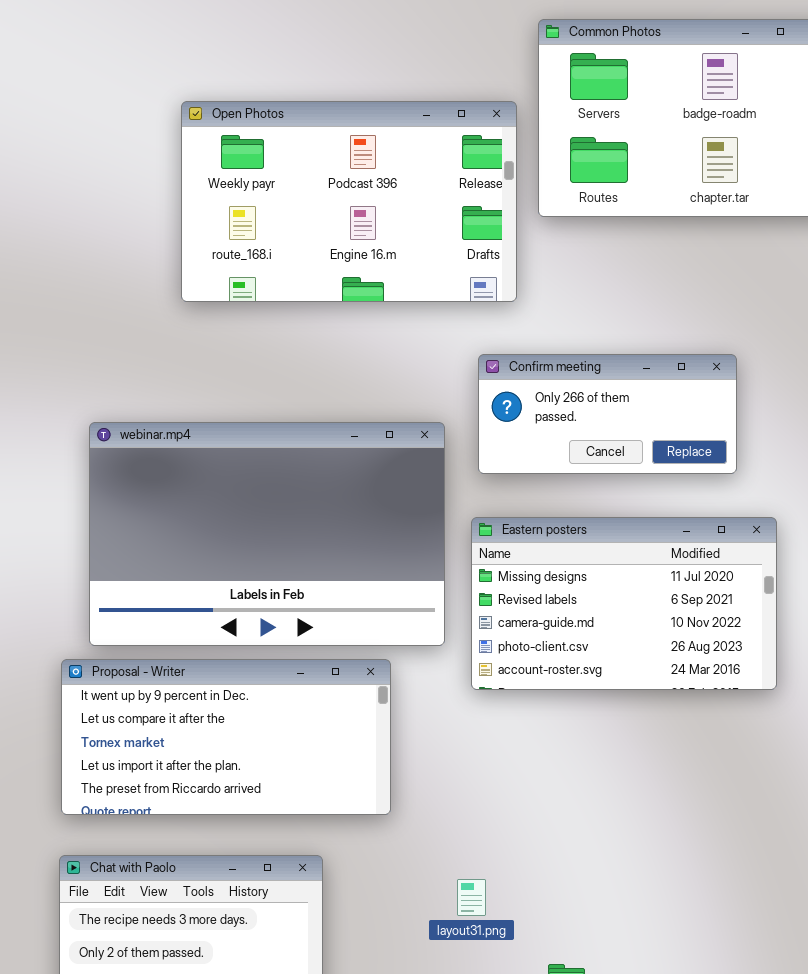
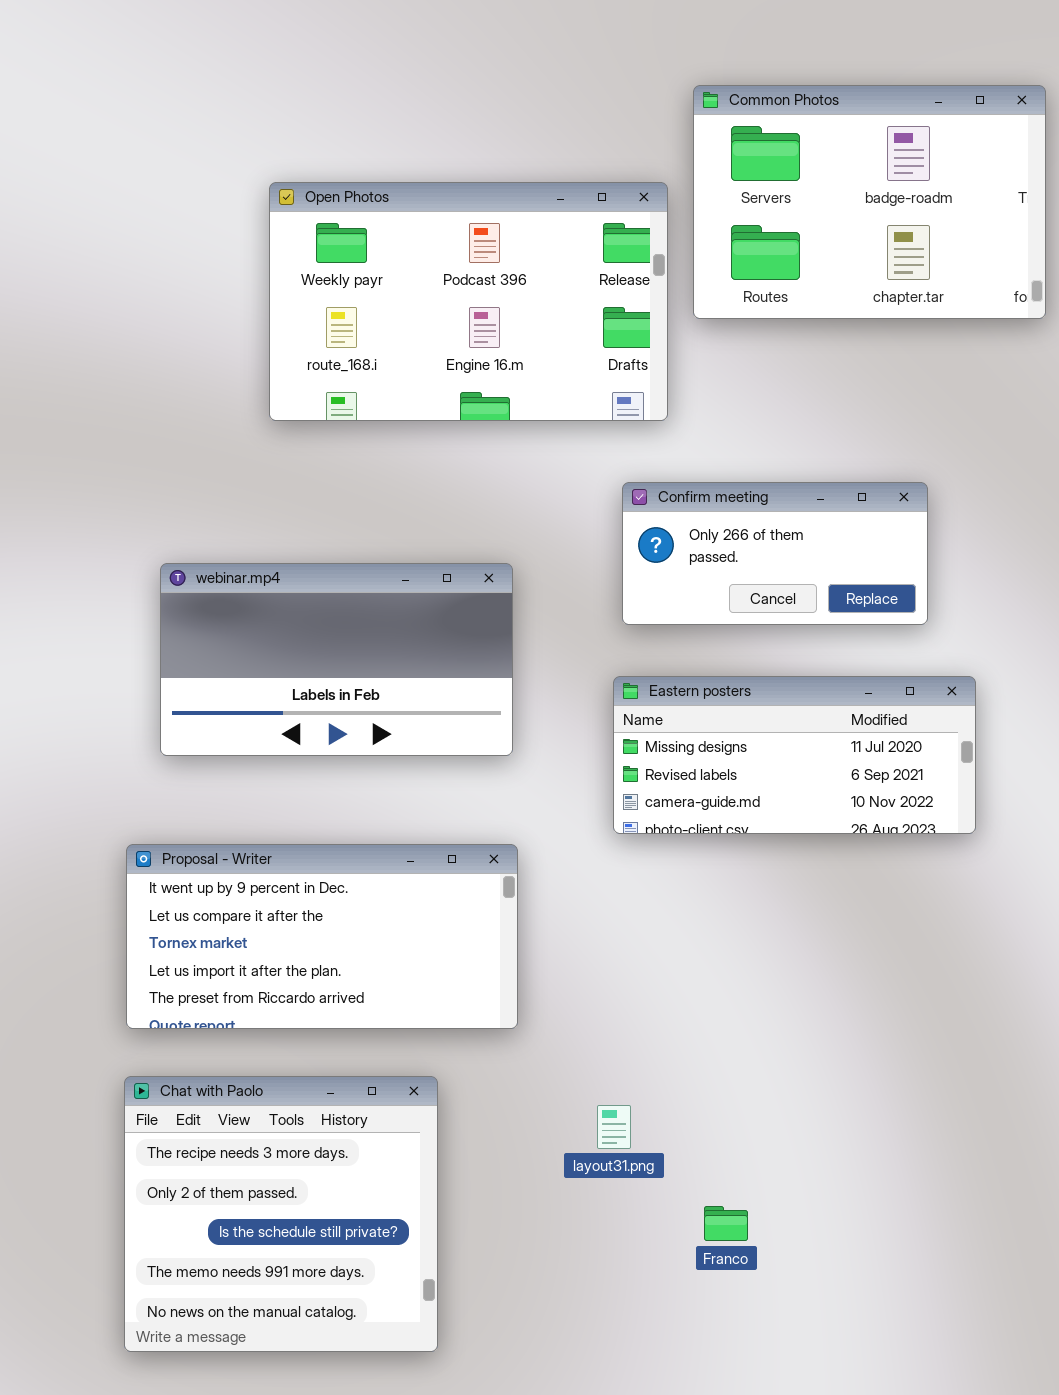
webinar.mp4: [89,422,445,646] -> [160,563,513,756], resized
Eastern posters: [471,517,777,690] -> [613,676,976,834], resized

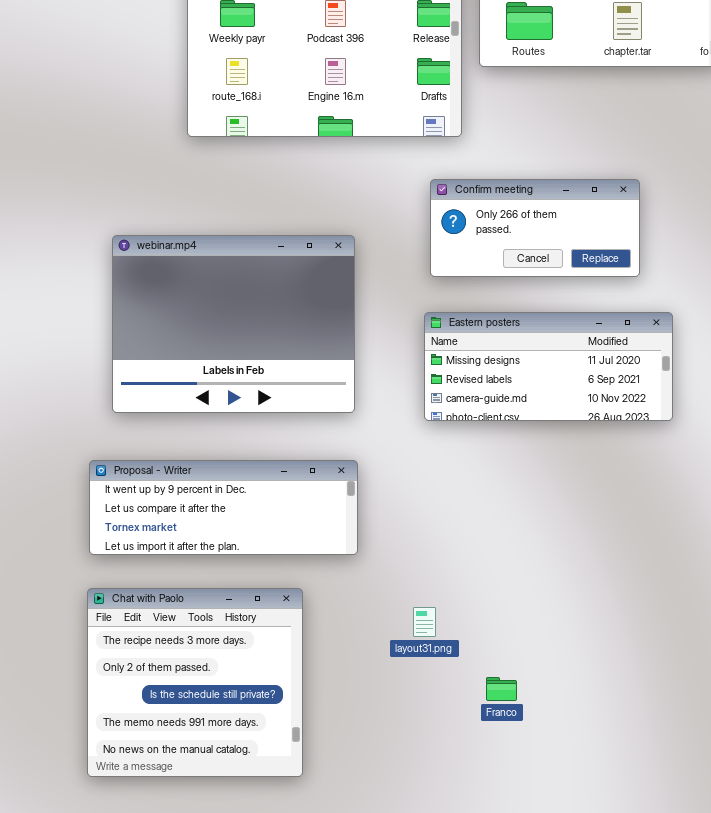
webinar.mp4: [160,563,513,756] -> [112,235,355,413], resized
Proposal - Writer: [126,844,518,1029] -> [89,460,358,555], resized

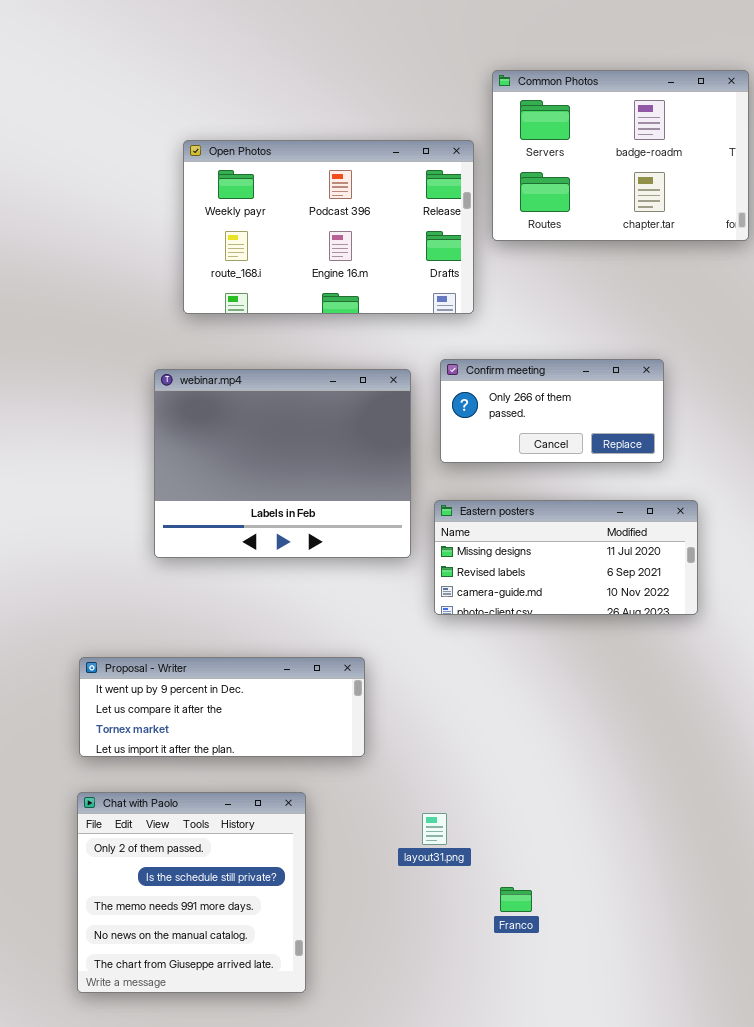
webinar.mp4: [112,235,355,413] -> [154,369,411,558], moved
Chat with Paolo: [87,588,303,777] -> [77,792,306,993], scrolled down 1 row

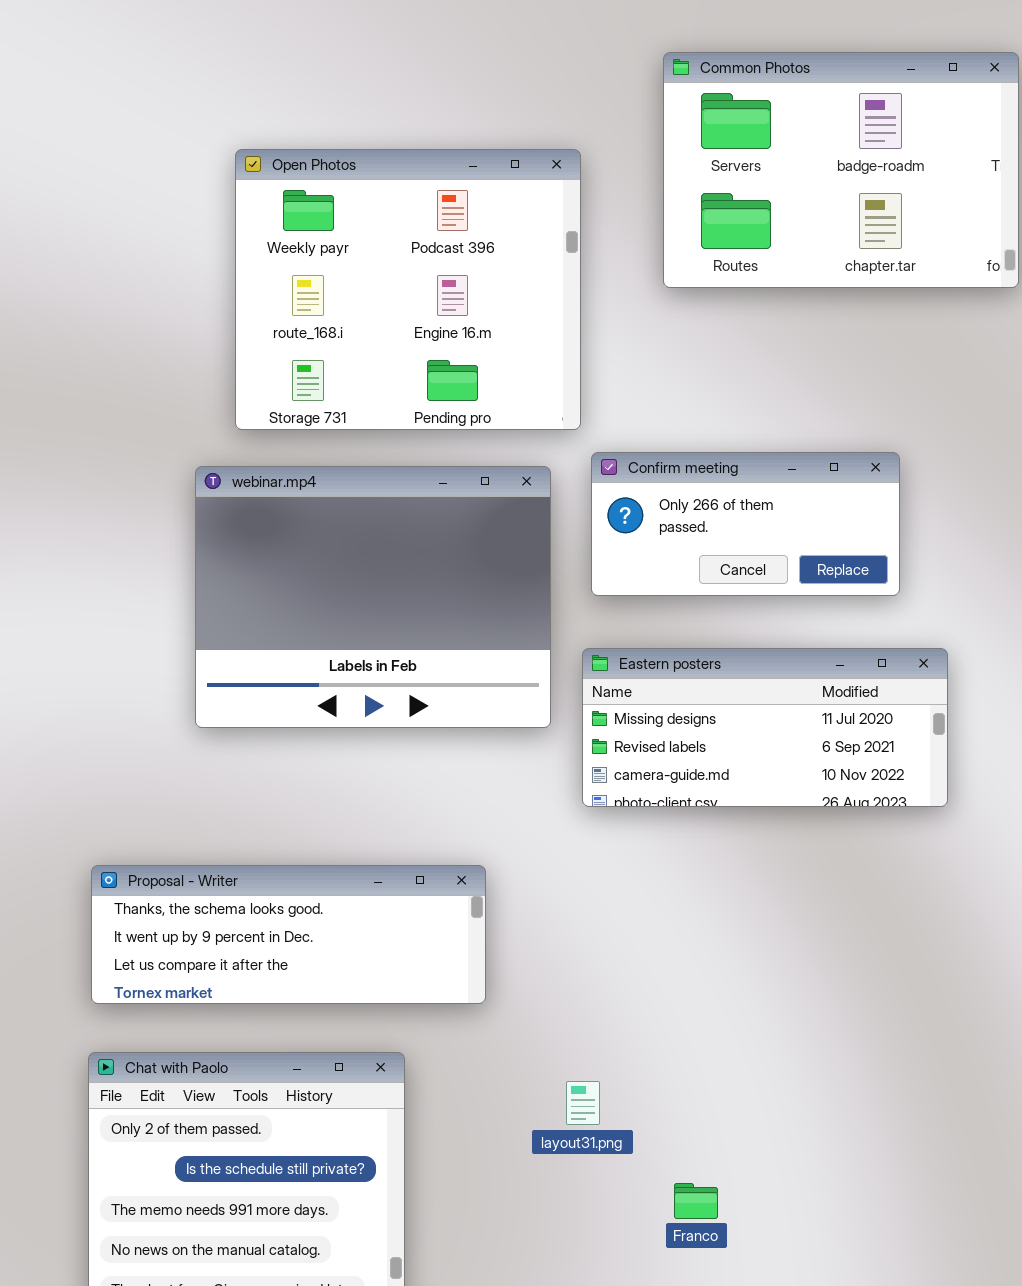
Open Photos: [183,140,474,314] -> [235,149,581,430], resized
Proposal - Writer: [79,657,365,757] -> [91,865,486,1004], scrolled up 1 row

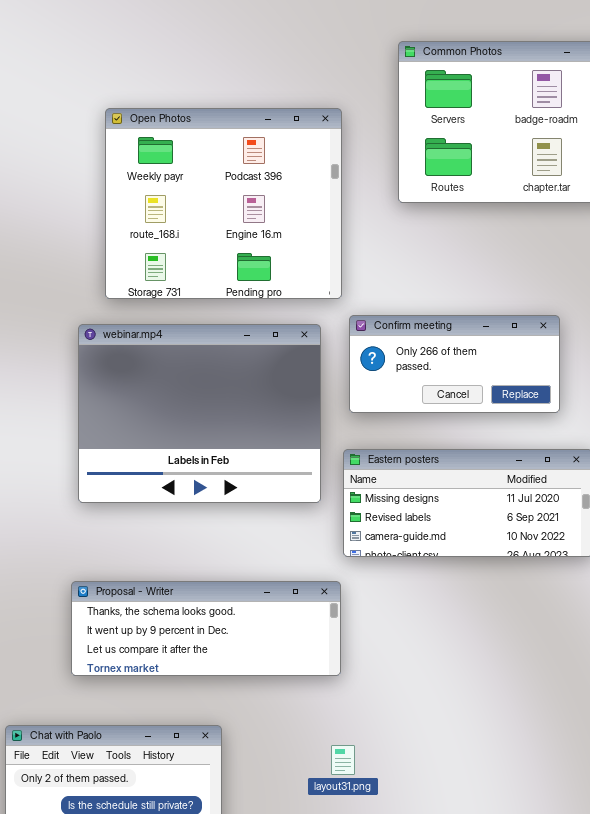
Proposal - Writer: [91,865,486,1004] -> [71,581,341,676], moved

